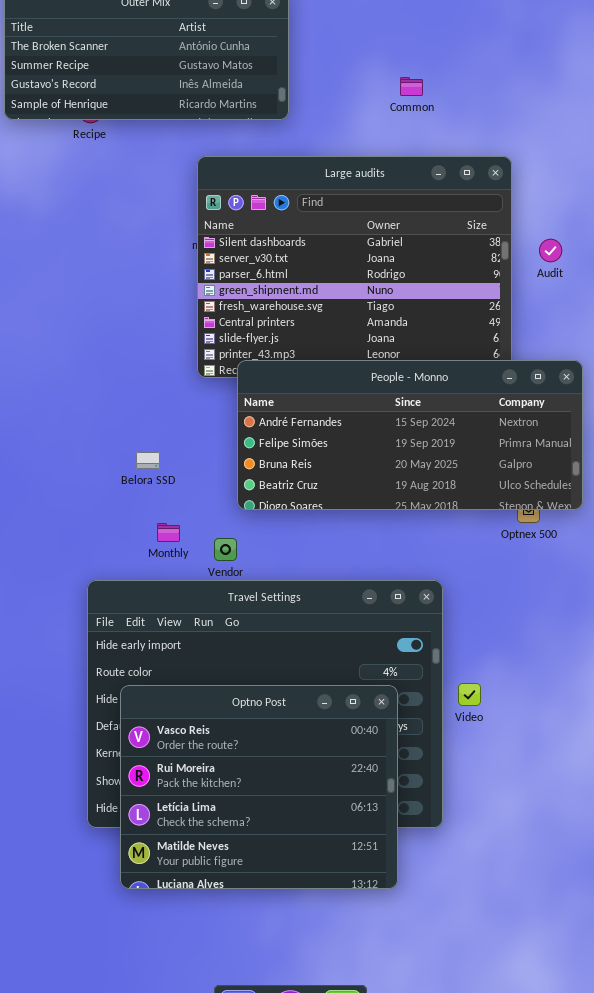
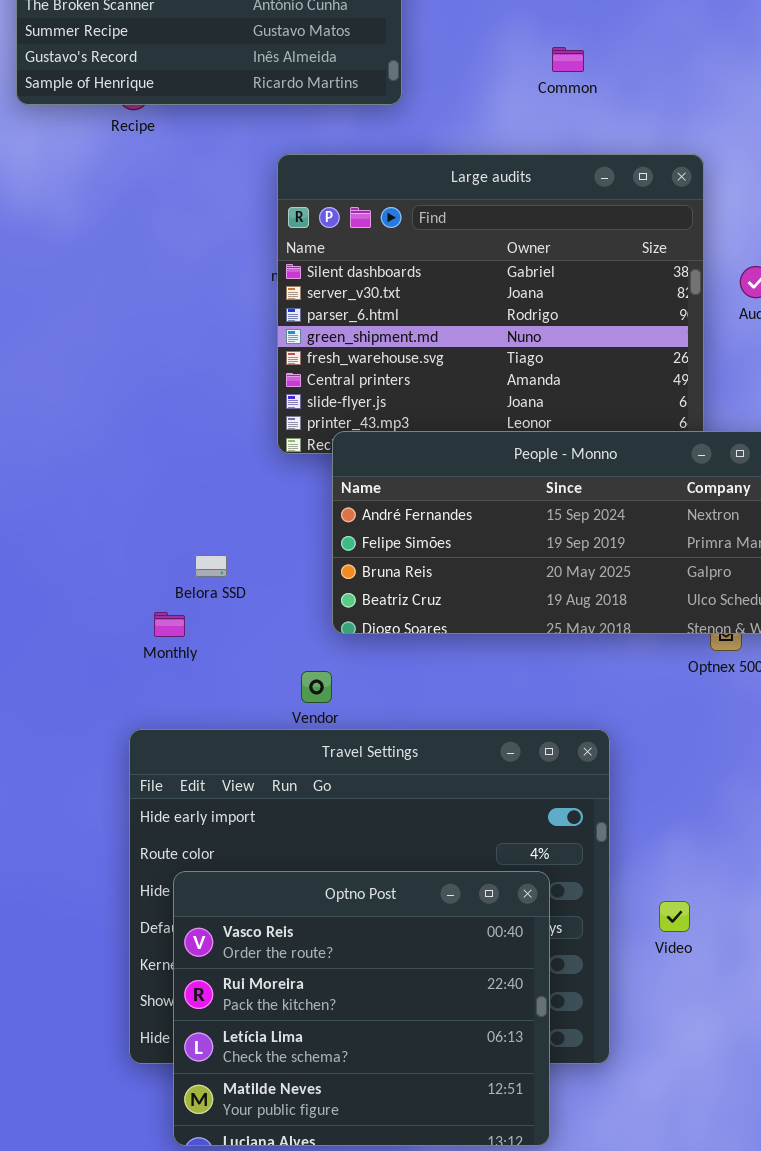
Monthly: [157,523,180,542] -> [154,612,185,637], moved
Video: [458,683,481,706] -> [659,901,690,932], moved

